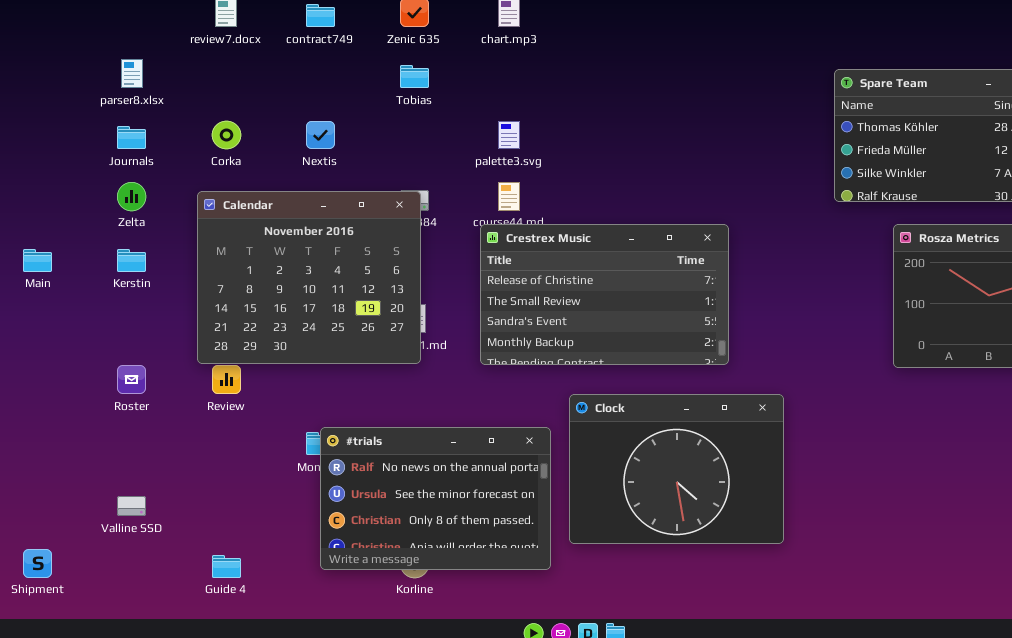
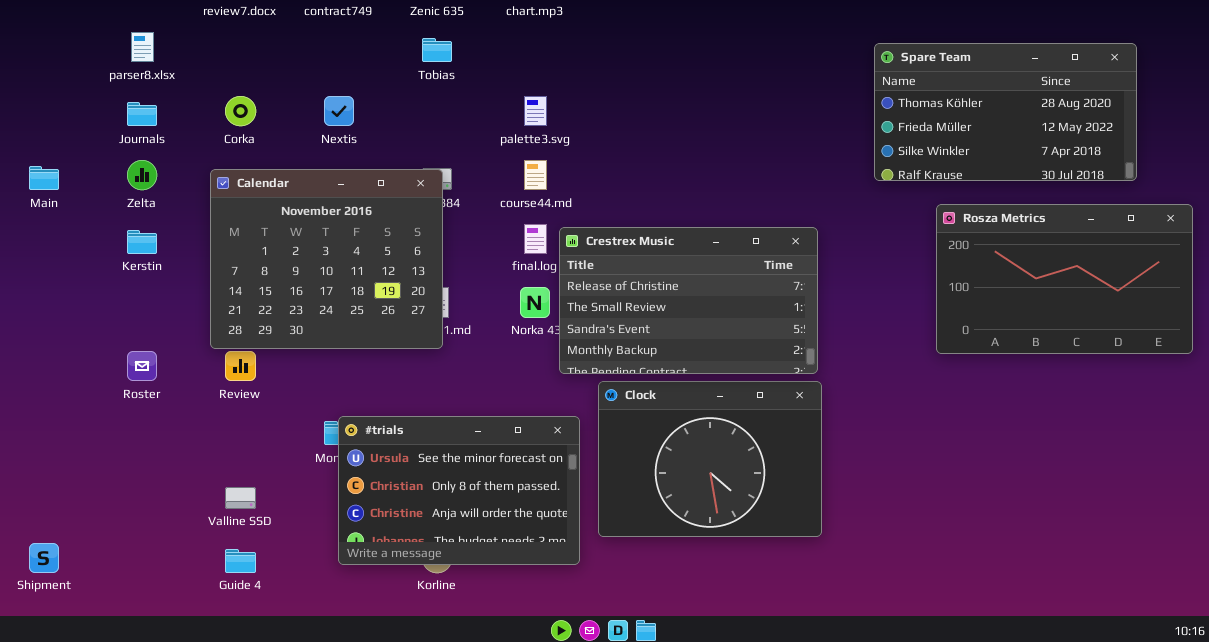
Crestrex Music: [480,224,729,365] -> [559,227,818,374], moved
Main: [23,249,52,272] -> [29,166,59,190], moved
#trials: [320,427,551,570] -> [338,416,580,565], scrolled down 1 row
Valline SSD: [117,496,146,516] -> [225,487,256,509], moved

